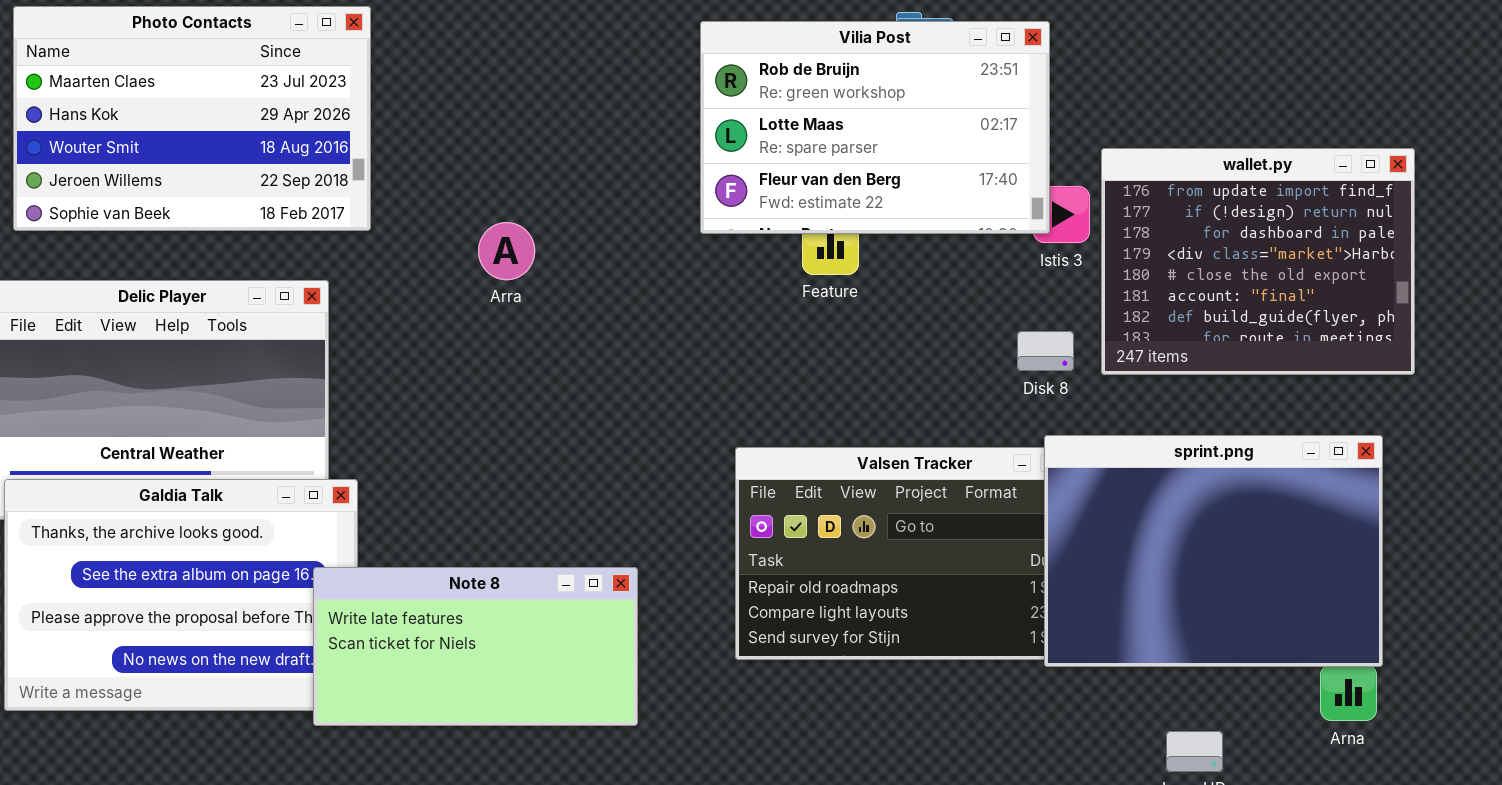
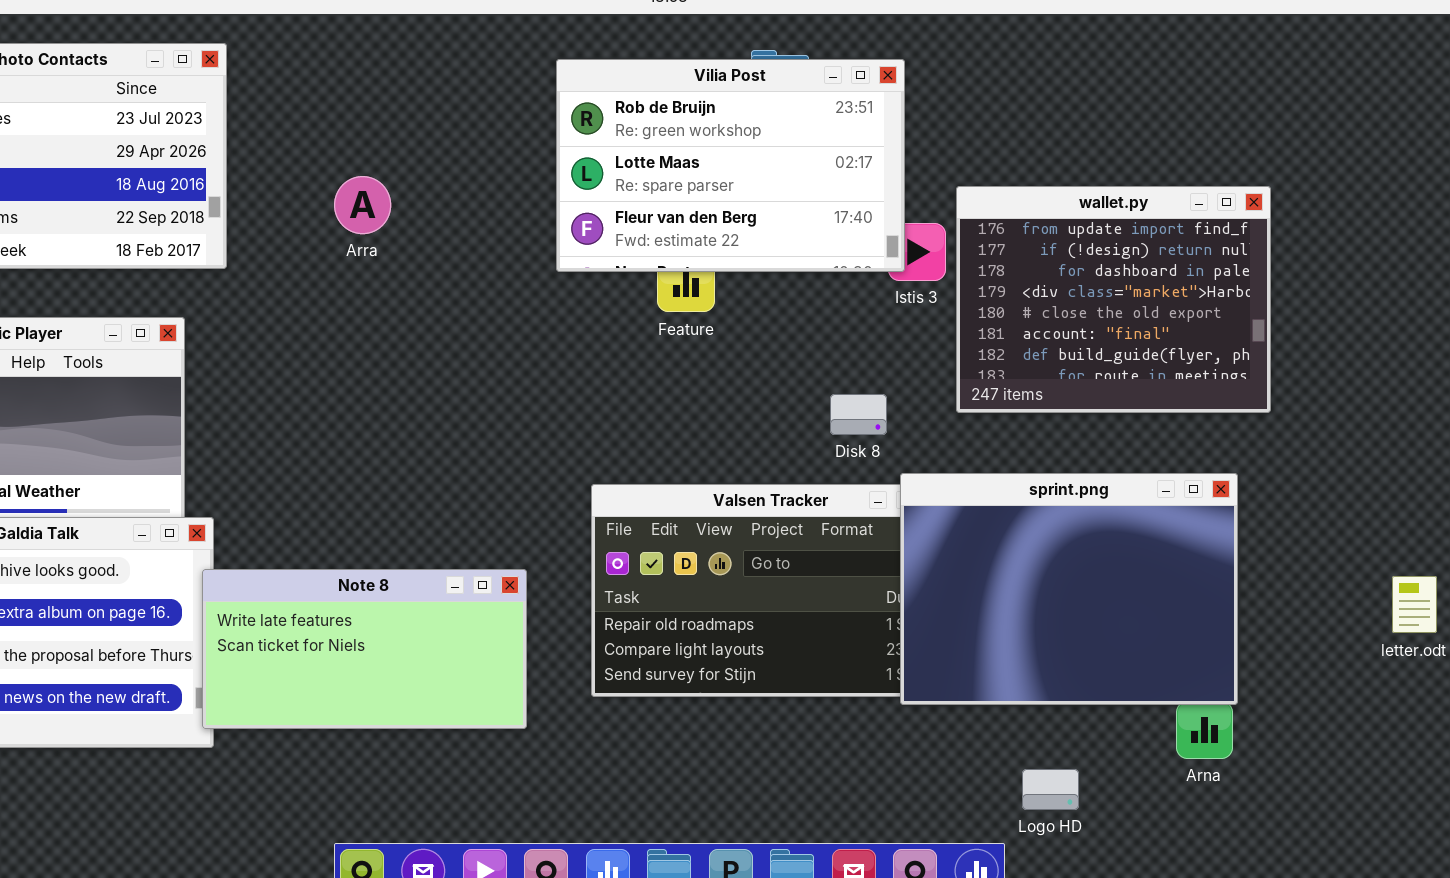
Arra: [478,222,535,280] -> [334,176,391,234], moved
Disk 8: [1017,331,1074,371] -> [830,394,887,435], moved
Note 8: [313,567,638,726] -> [202,569,527,729], moved

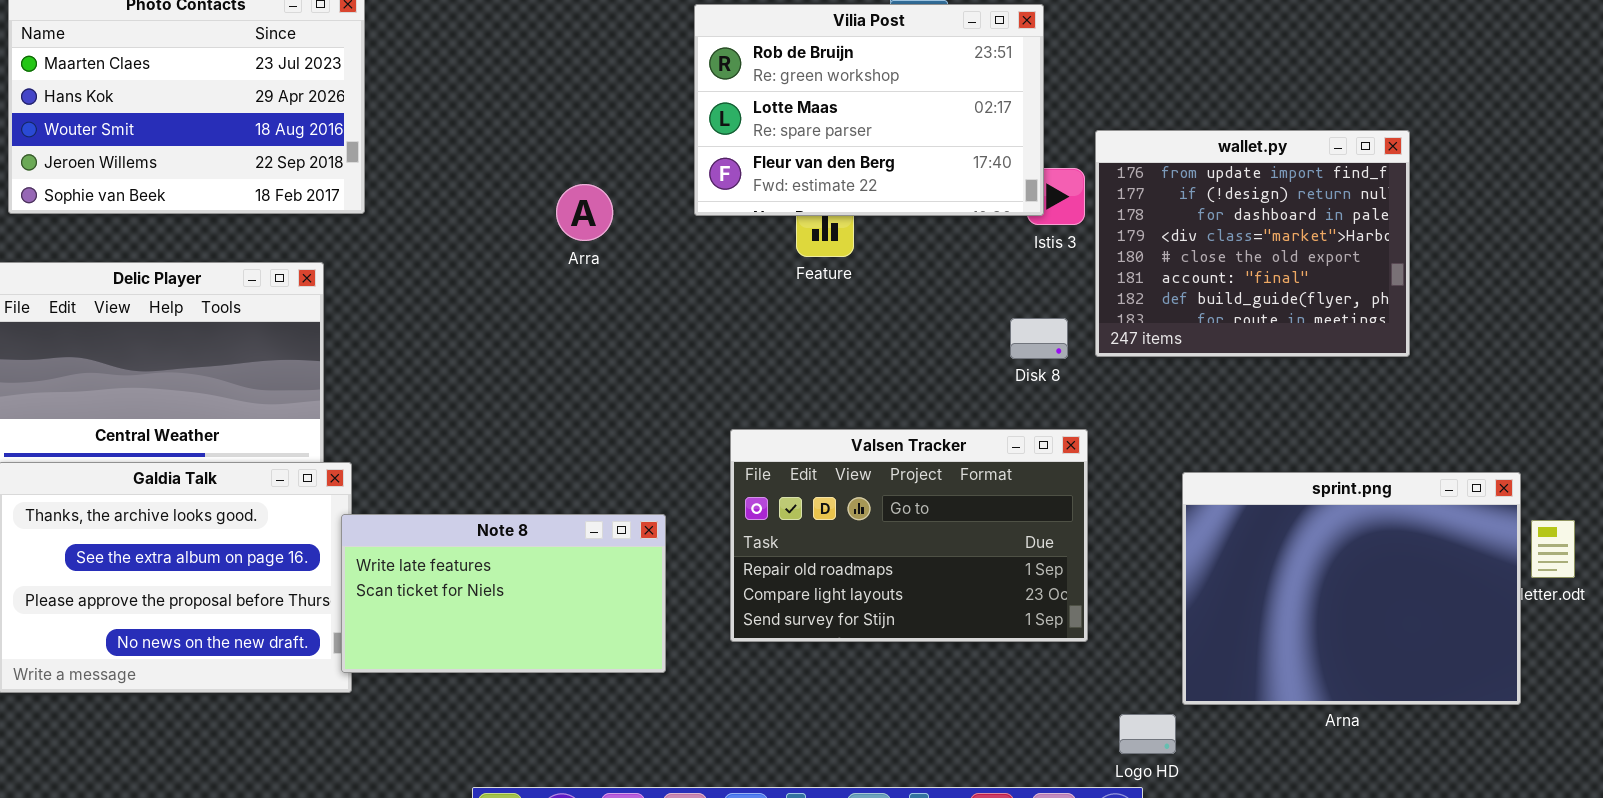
Arra: [334,176,391,234] -> [556,184,613,241], moved
Disk 8: [830,394,887,435] -> [1010,318,1068,359], moved
sprint.png: [900,473,1238,705] -> [1182,472,1521,705], moved
Logo HD: [1022,769,1079,810] -> [1119,714,1176,754], moved

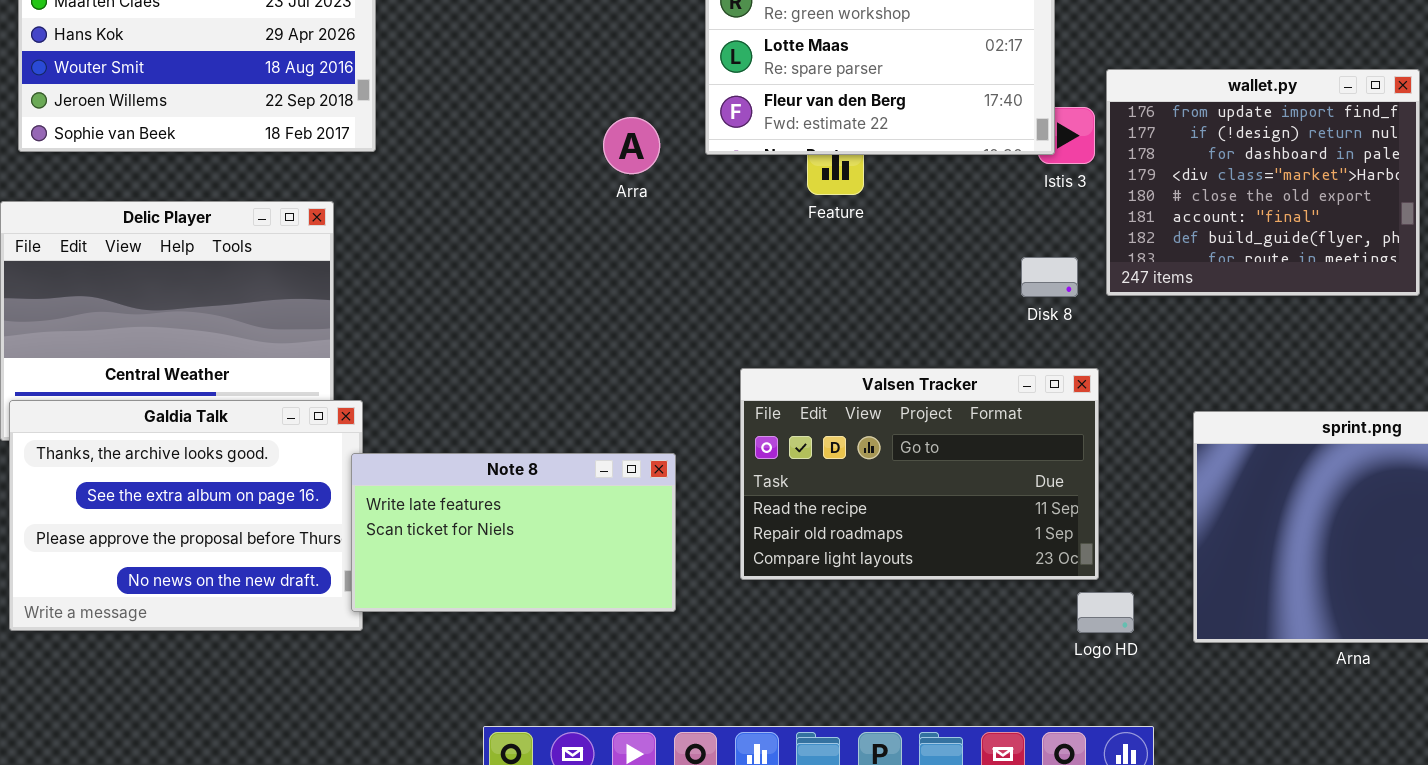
Arra: [556,184,613,241] -> [603,117,660,174], moved
Valsen Tracker: [730,429,1088,642] -> [740,368,1099,580], scrolled up 1 row
Logo HD: [1119,714,1176,754] -> [1077,592,1134,633], moved

